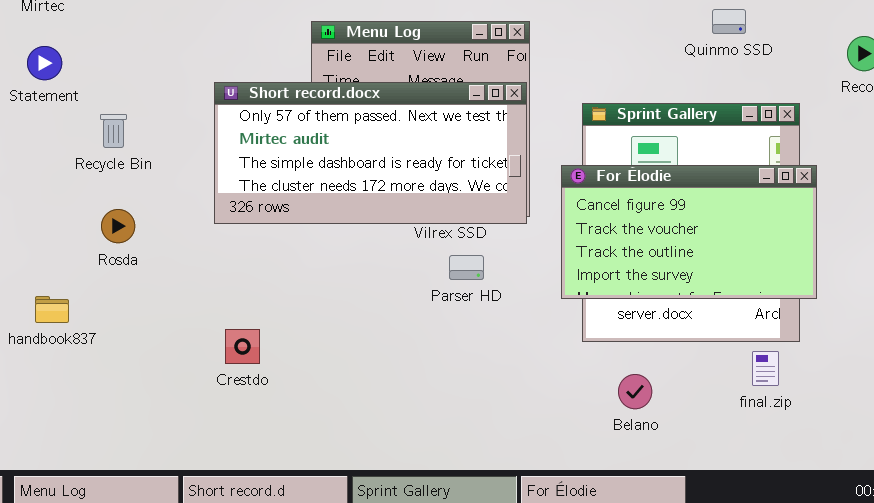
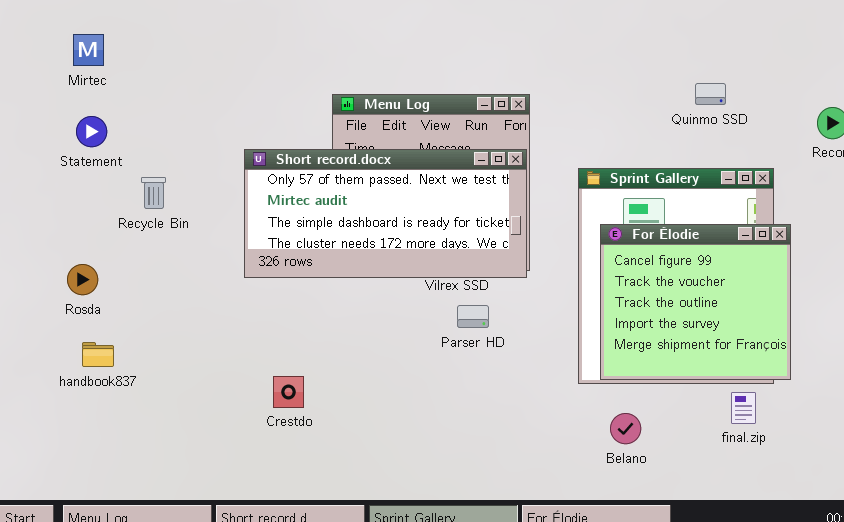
For Élodie: [561,165,817,299] -> [600,224,791,380], resized
Rosda: [101,209,135,243] -> [67,264,98,295], moved
Crestdo: [225,329,260,364] -> [273,376,304,408], moved

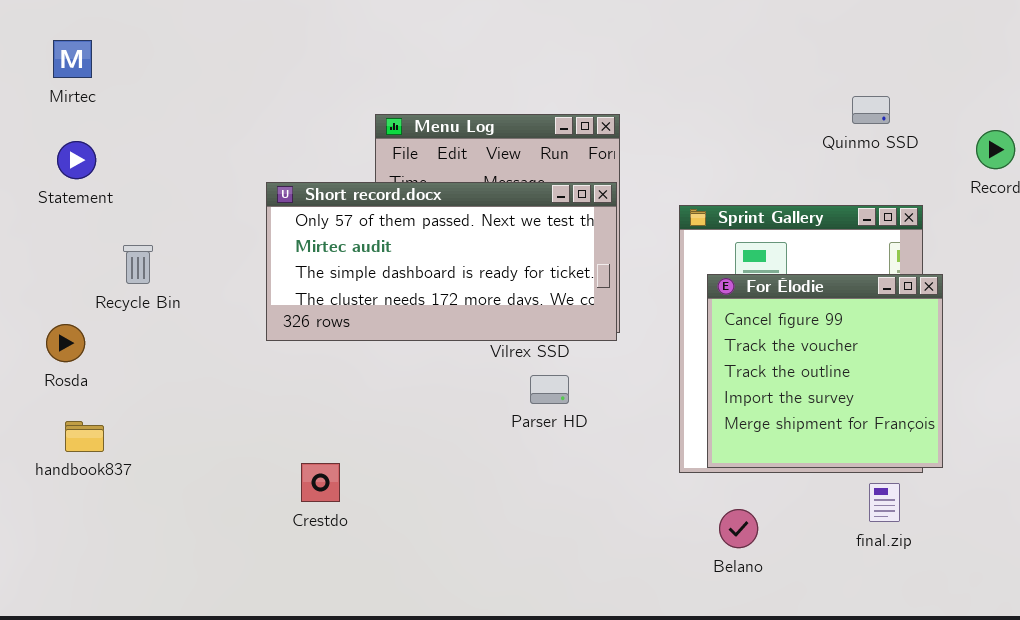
Quinmo SSD: [695,83,726,105] -> [852,96,890,124], moved
Recycle Bin: [141,177,166,209] -> [123,245,153,284], moved

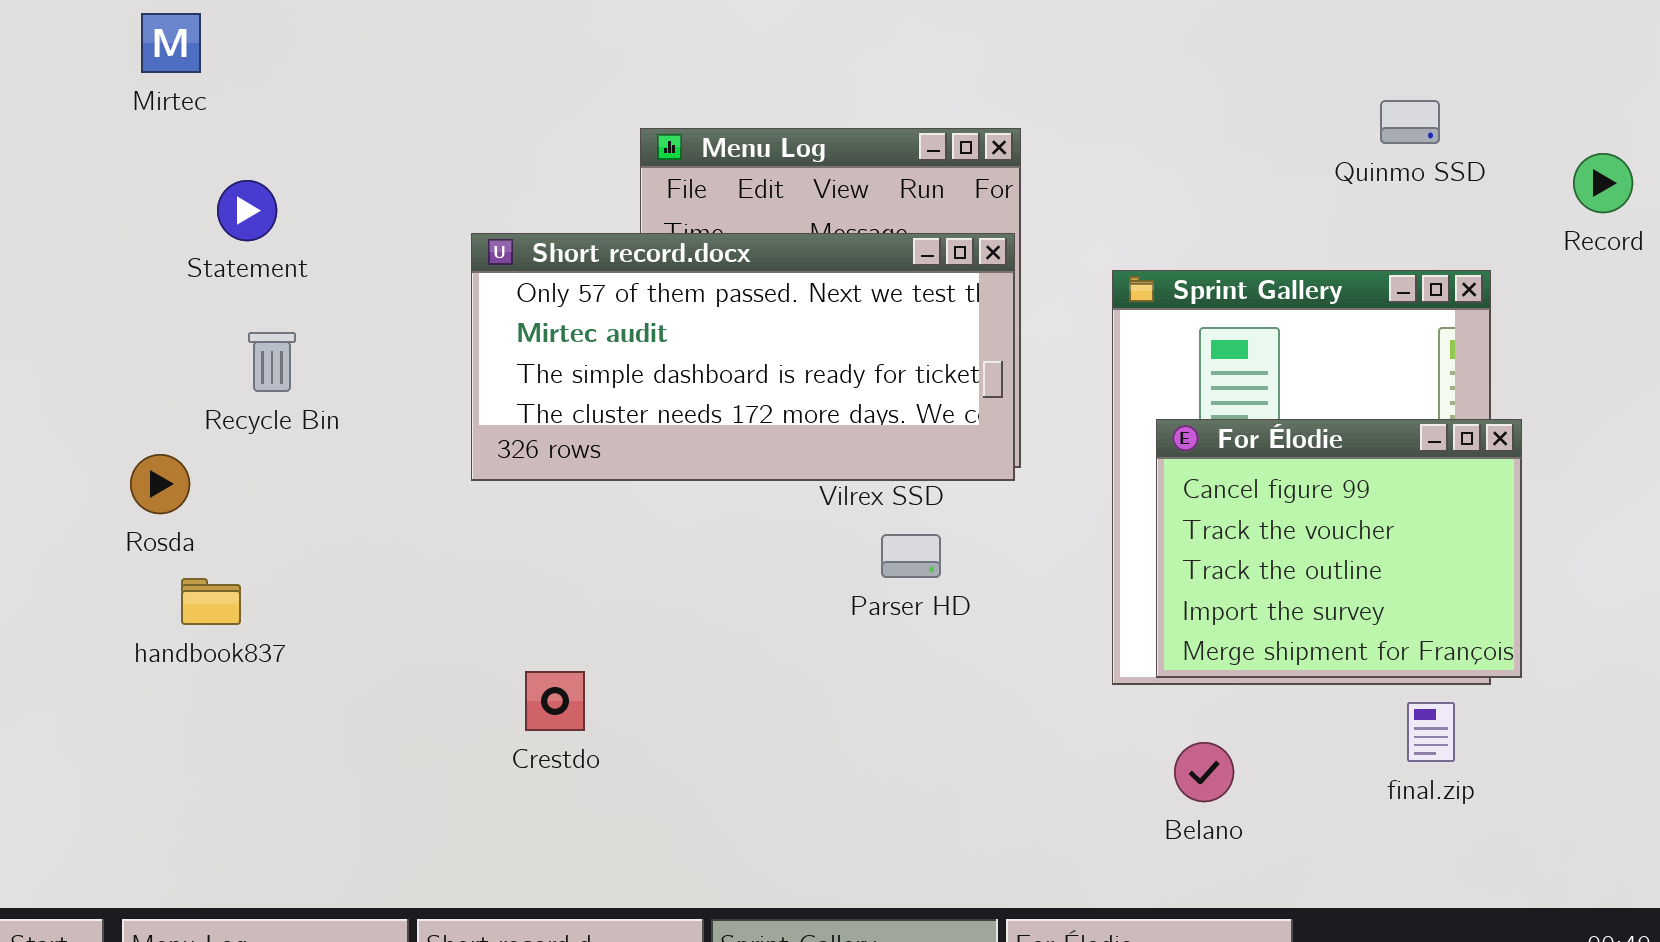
Statement: [57,141,96,179] -> [217,180,277,241], moved
For Élodie: [707,274,943,468] -> [1156,419,1522,678], resized
handbook837: [65,421,104,452] -> [181,578,241,625], moved

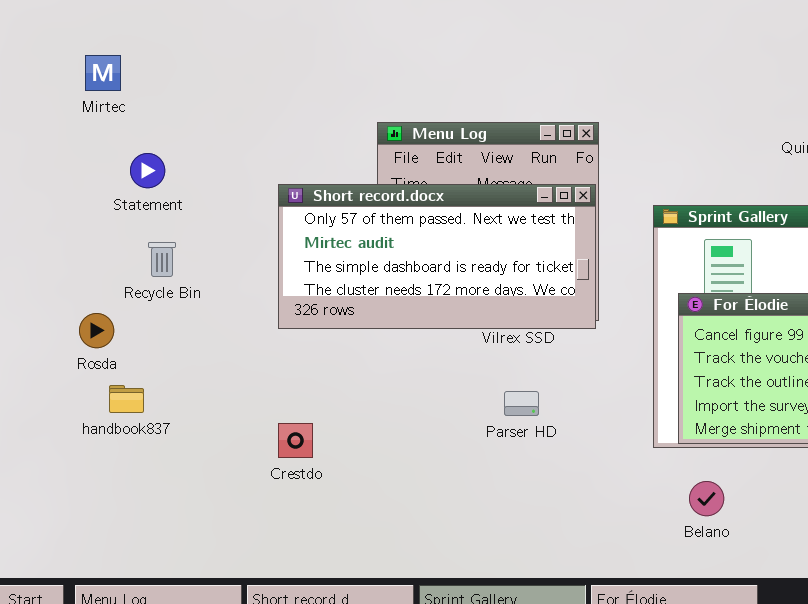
Parser HD: [881,534,941,578] -> [504,391,539,416], moved
Crestdo: [525,671,585,731] -> [278,423,313,458], moved

